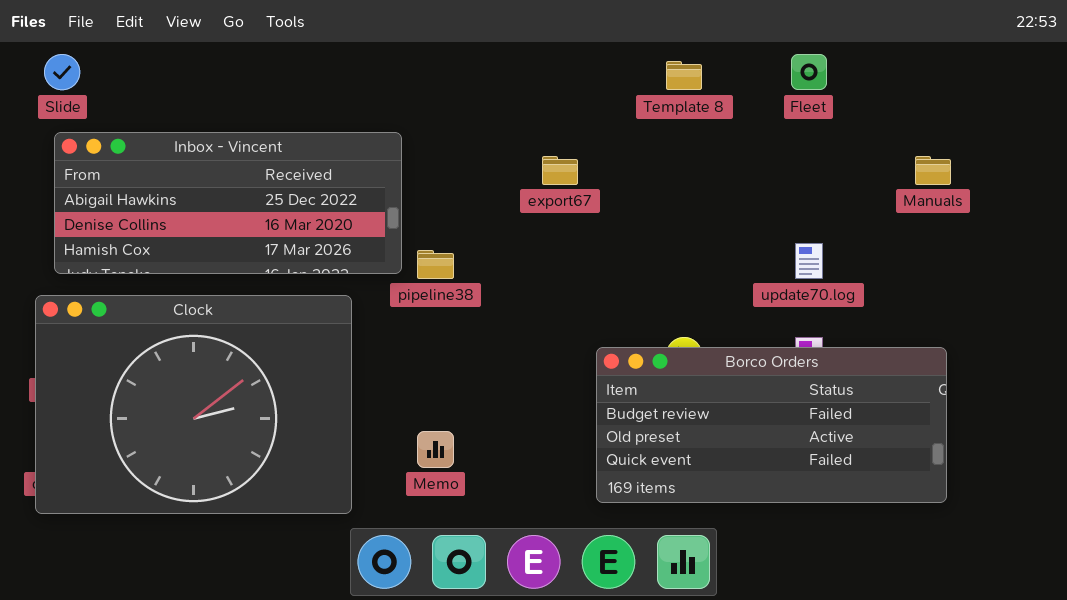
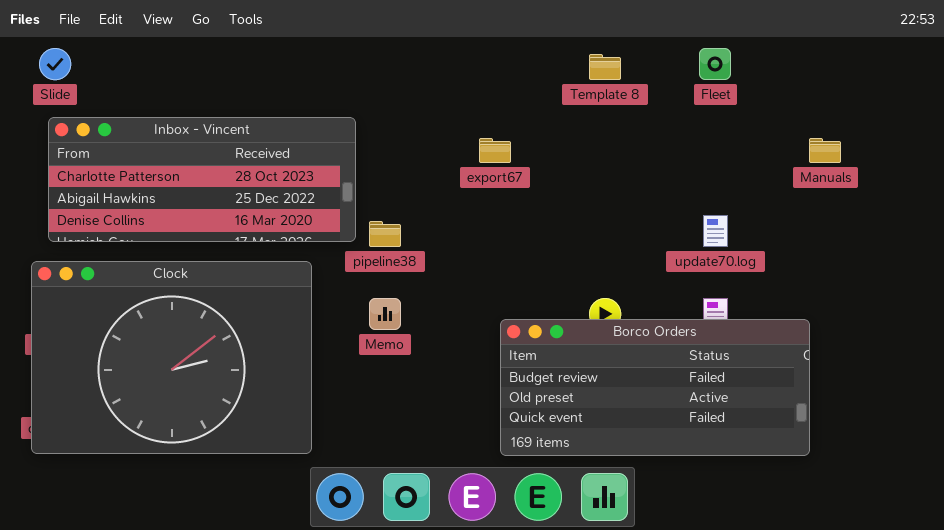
Inbox - Vincent: [54,132,402,274] -> [48,117,356,242], scrolled up 1 row
Borco Orders: [596,347,947,503] -> [500,319,810,456], moved
Memo: [417,431,454,468] -> [369,298,401,330], moved

